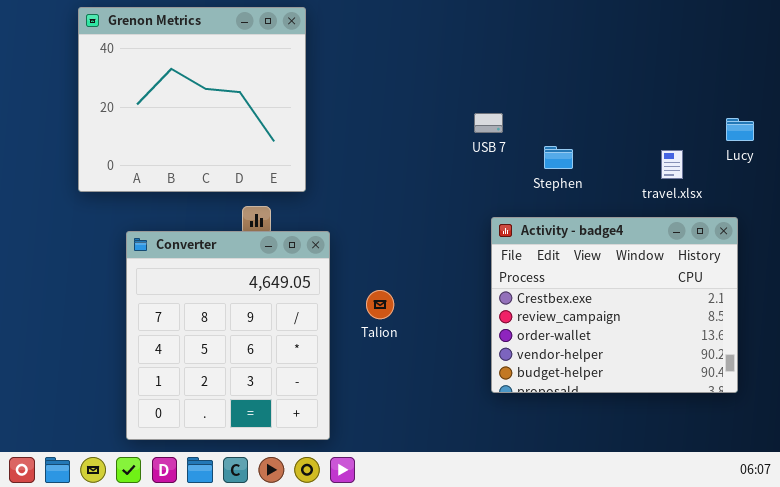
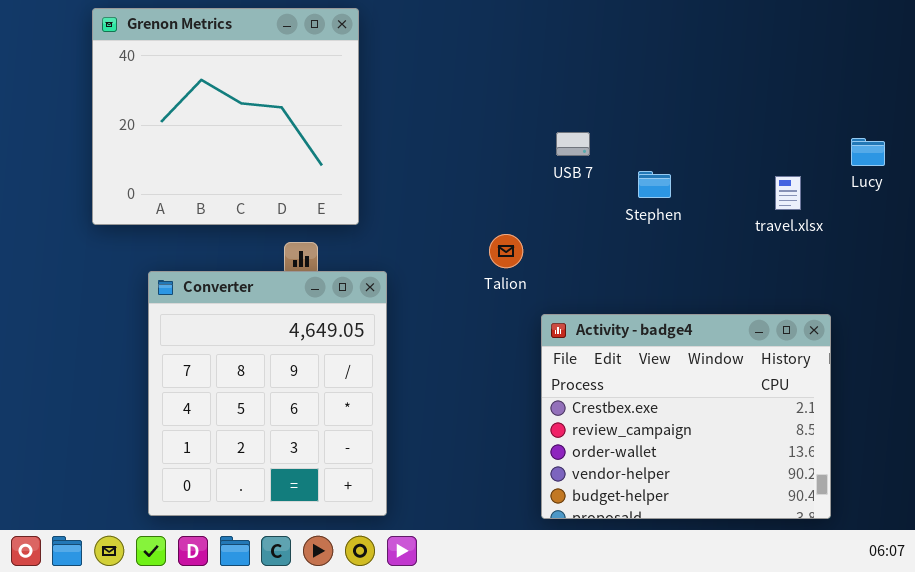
Activity - badge4: [491,217,738,393] -> [541,314,831,519], moved
Talion: [366,290,394,319] -> [489,234,523,268], moved

